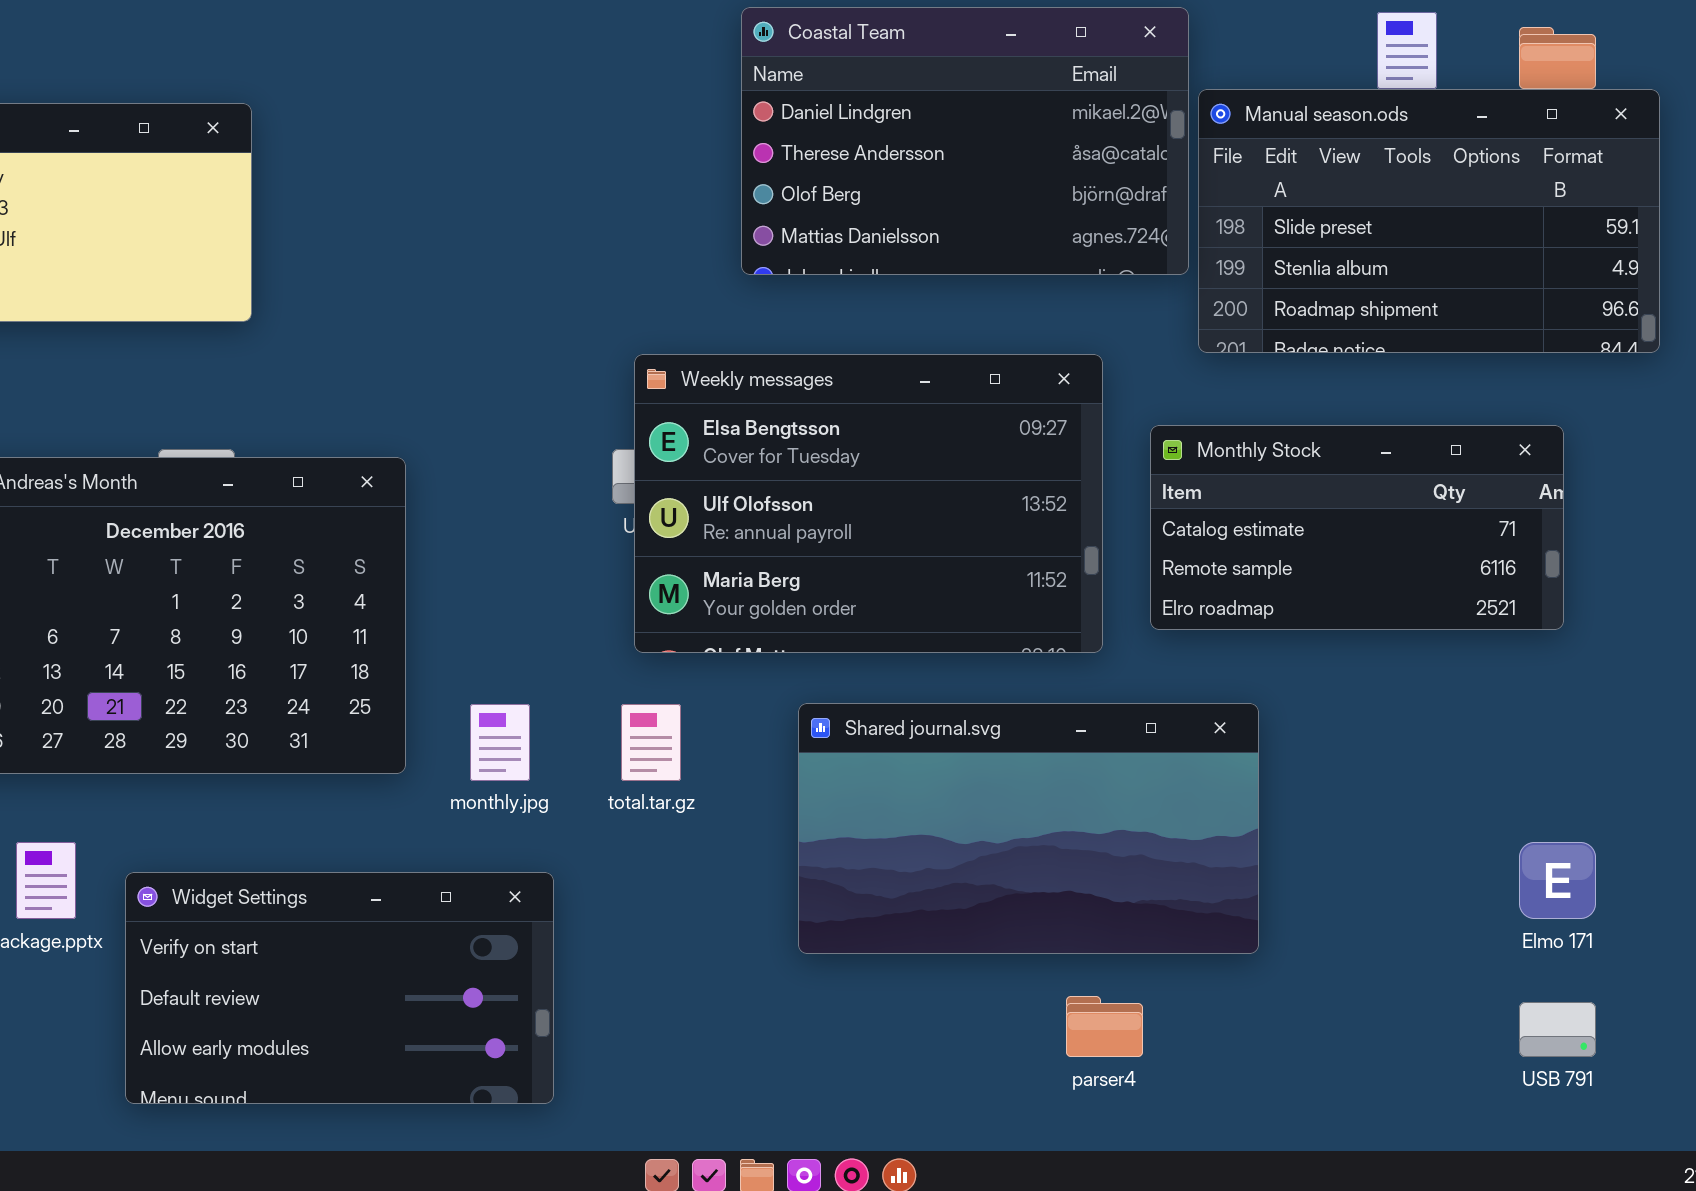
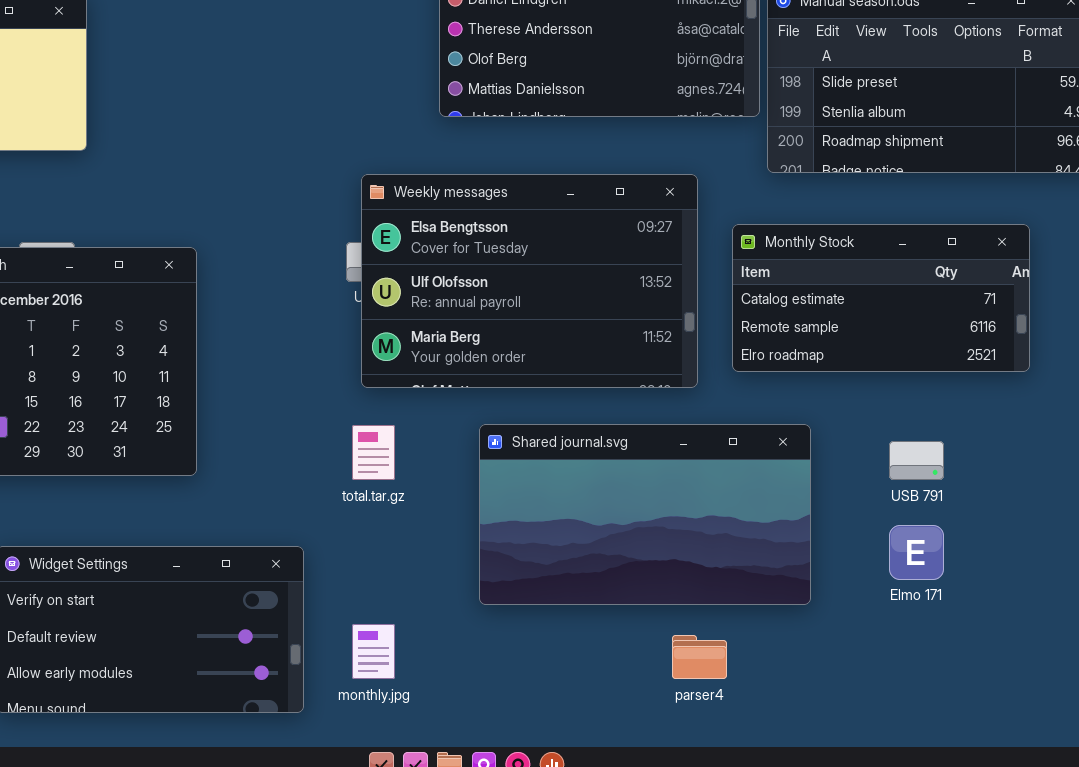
monthly.jpg: [470,704,530,781] -> [352,624,395,679], moved
Elmo 171: [1519,842,1596,919] -> [889,525,944,580], moved
USB 791: [1519,1002,1596,1057] -> [889,441,944,480], moved

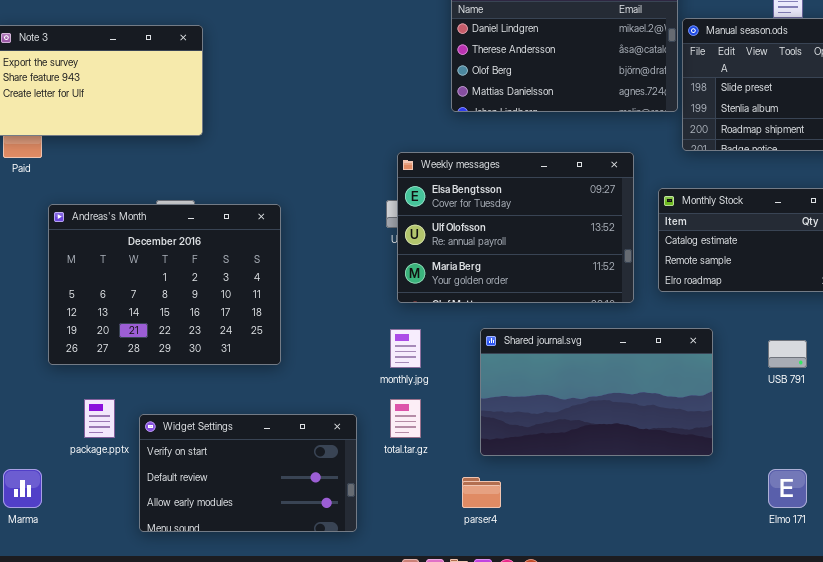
total.tar.gz: [352,425,395,480] -> [390,399,421,438], moved
Elmo 171: [889,525,944,580] -> [768,469,807,508], moved
monthly.jpg: [352,624,395,679] -> [390,329,421,368], moved
parser4: [672,635,727,679] -> [462,477,501,508], moved

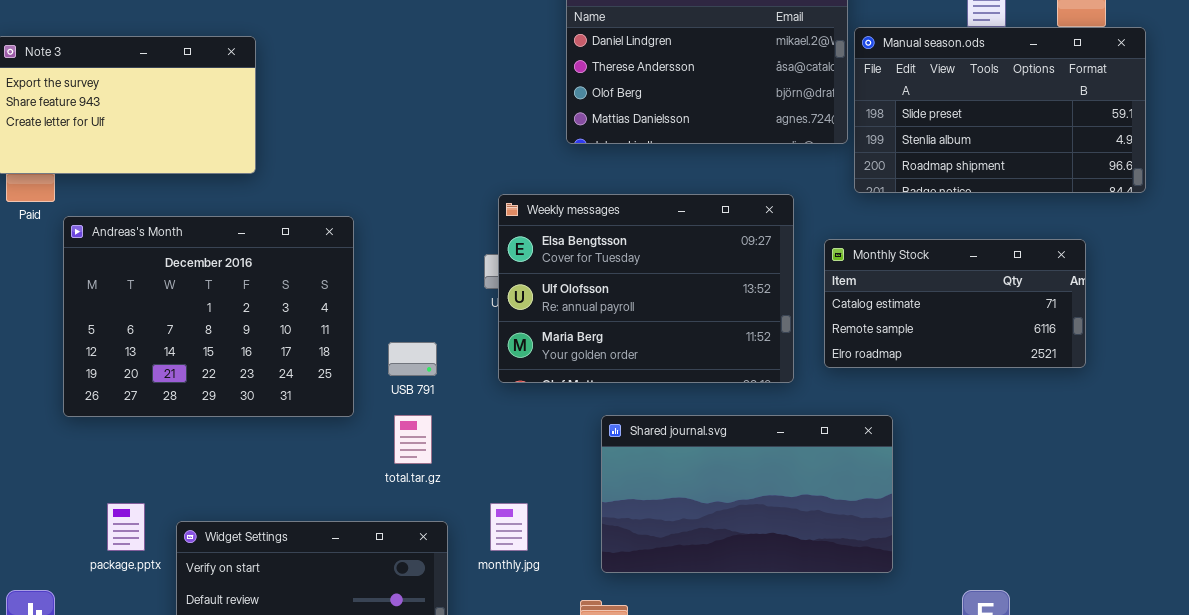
Andreas's Month: [48,204,281,365] -> [63,216,354,417], moved
monthly.jpg: [390,329,421,368] -> [490,503,528,551], moved
USB 791: [768,340,807,368] -> [388,342,437,376], moved
total.tar.gz: [390,399,421,438] -> [394,415,432,464], moved

